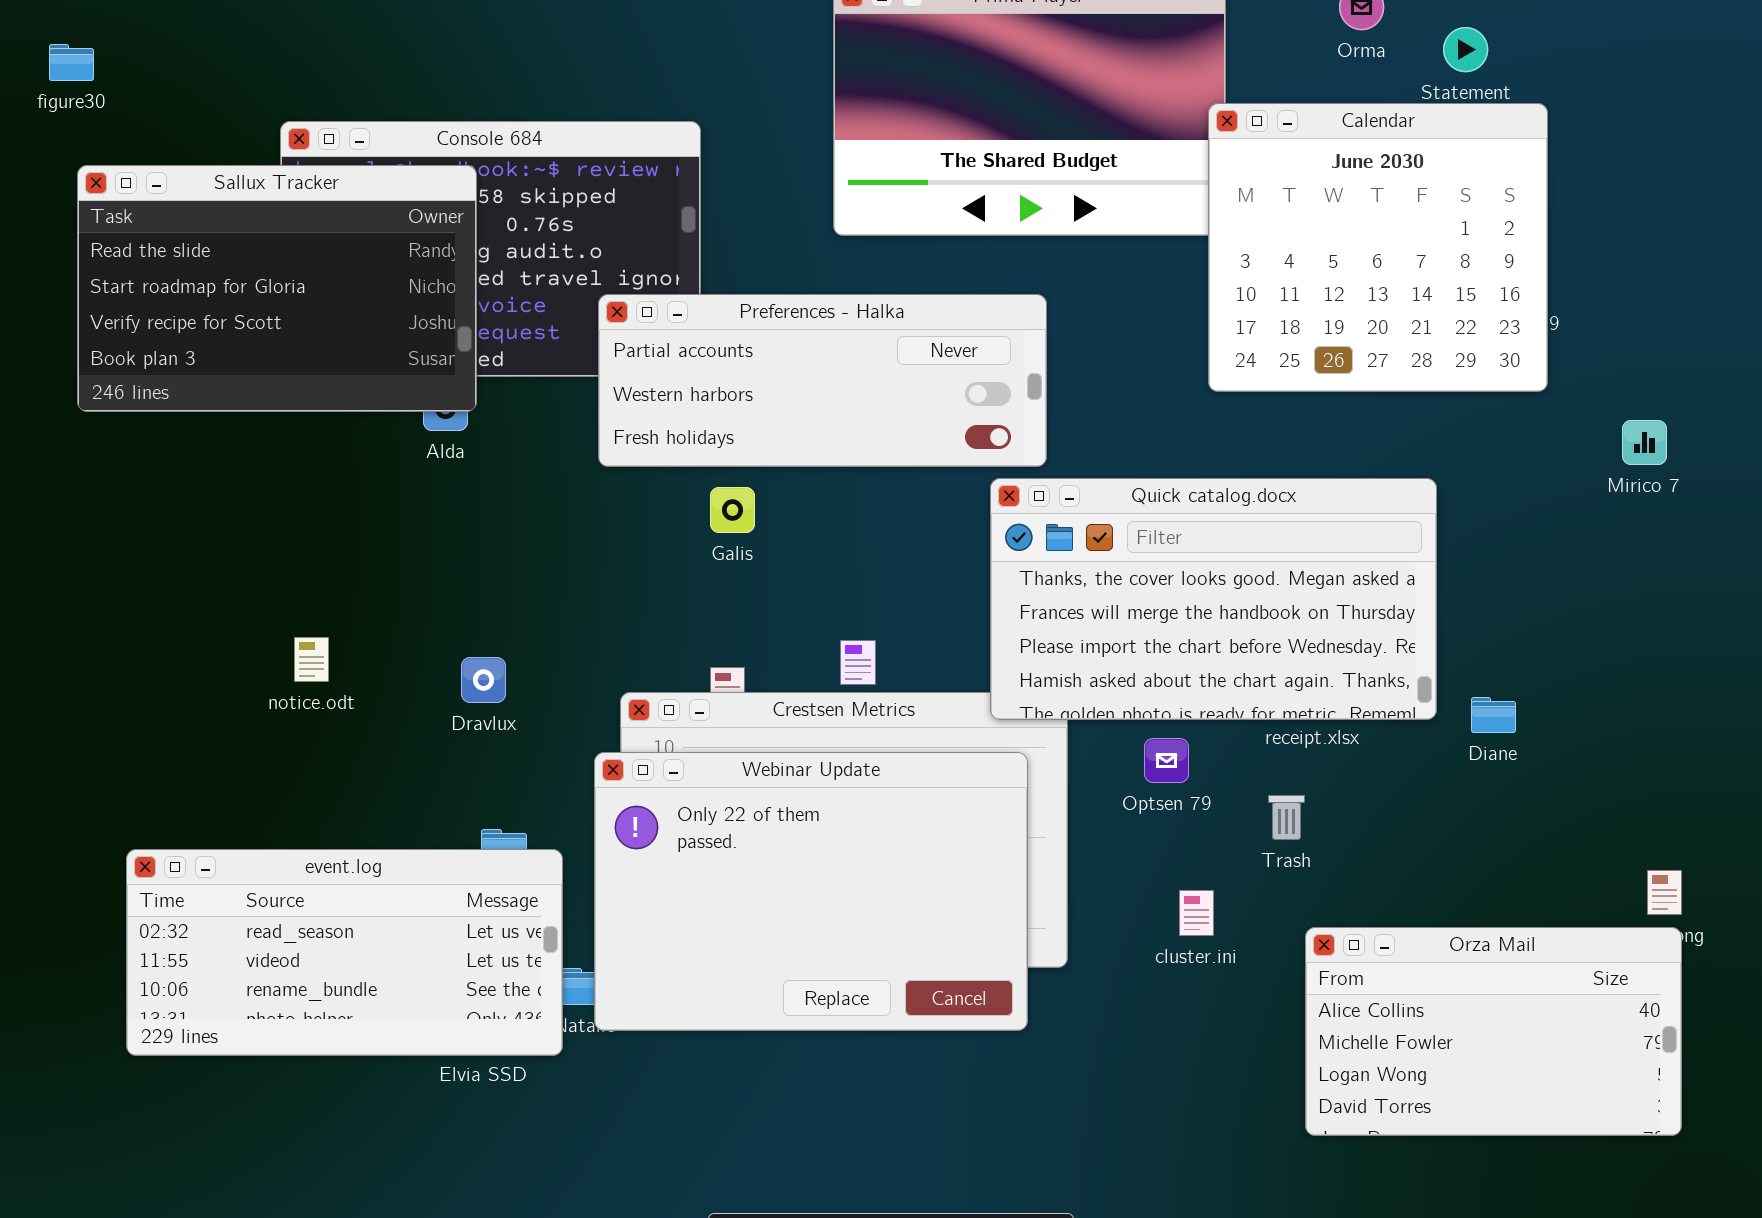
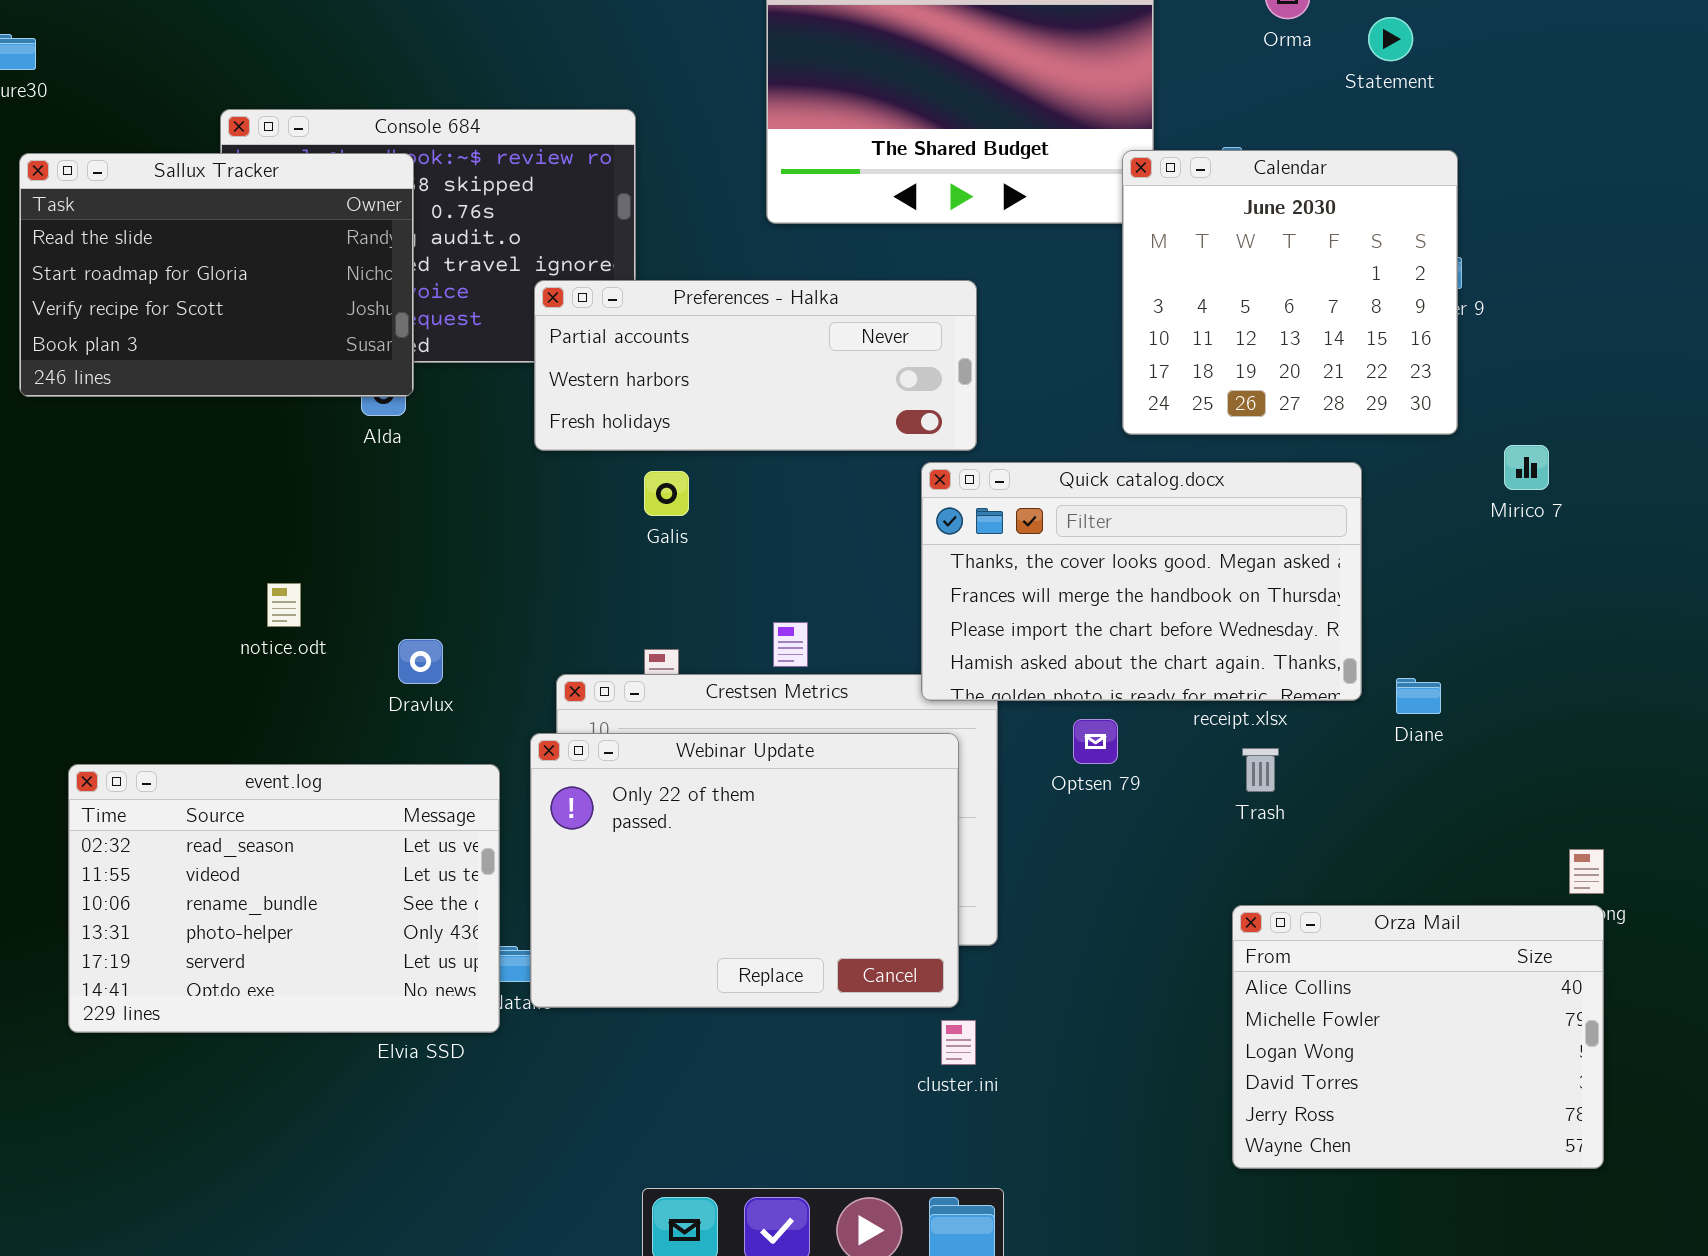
Calendar: [1208,103,1548,392] -> [1122,150,1458,435], moved
Mirico 7: [1622,420,1667,465] -> [1504,445,1549,490], moved
notice.odt: [294,637,329,682] -> [267,583,301,627], moved
Trash: [1268,795,1305,840] -> [1242,748,1279,792], moved
event.log: [126,849,563,1056] -> [68,764,500,1033], resized
cluster.ini: [1179,890,1214,936] -> [941,1020,976,1065], moved
Orza Mail: [1305,927,1682,1136] -> [1232,905,1604,1169], resized

